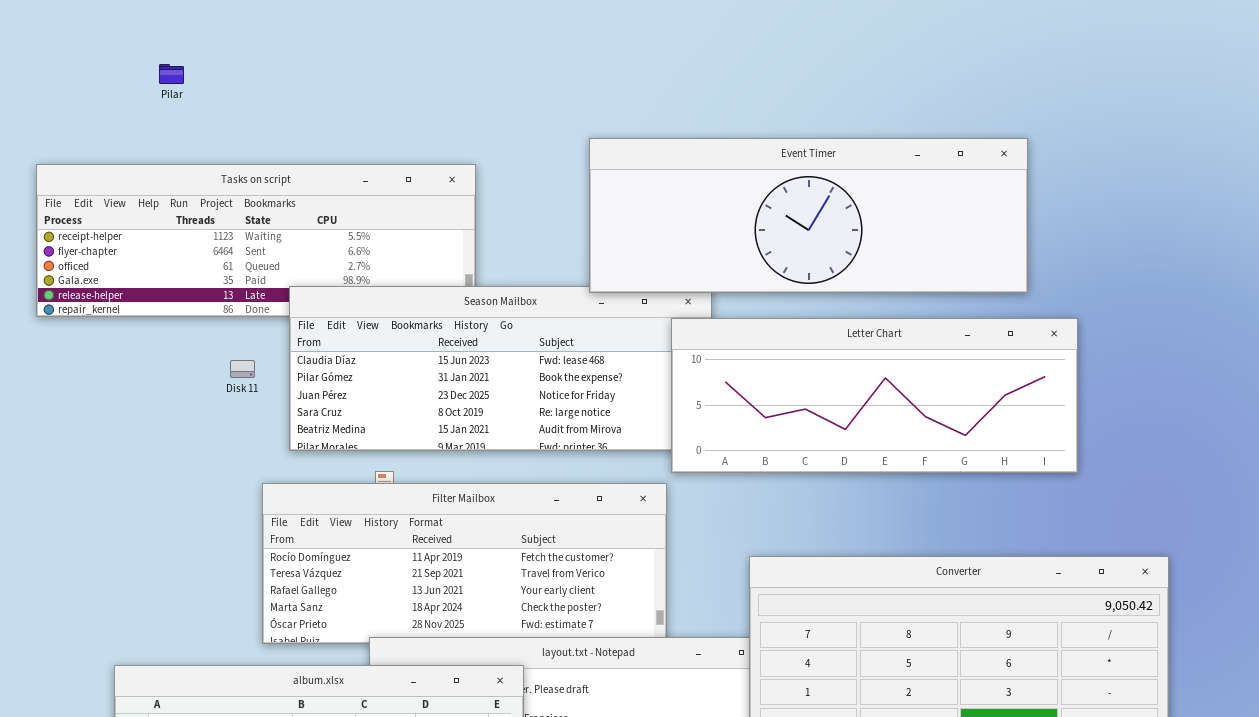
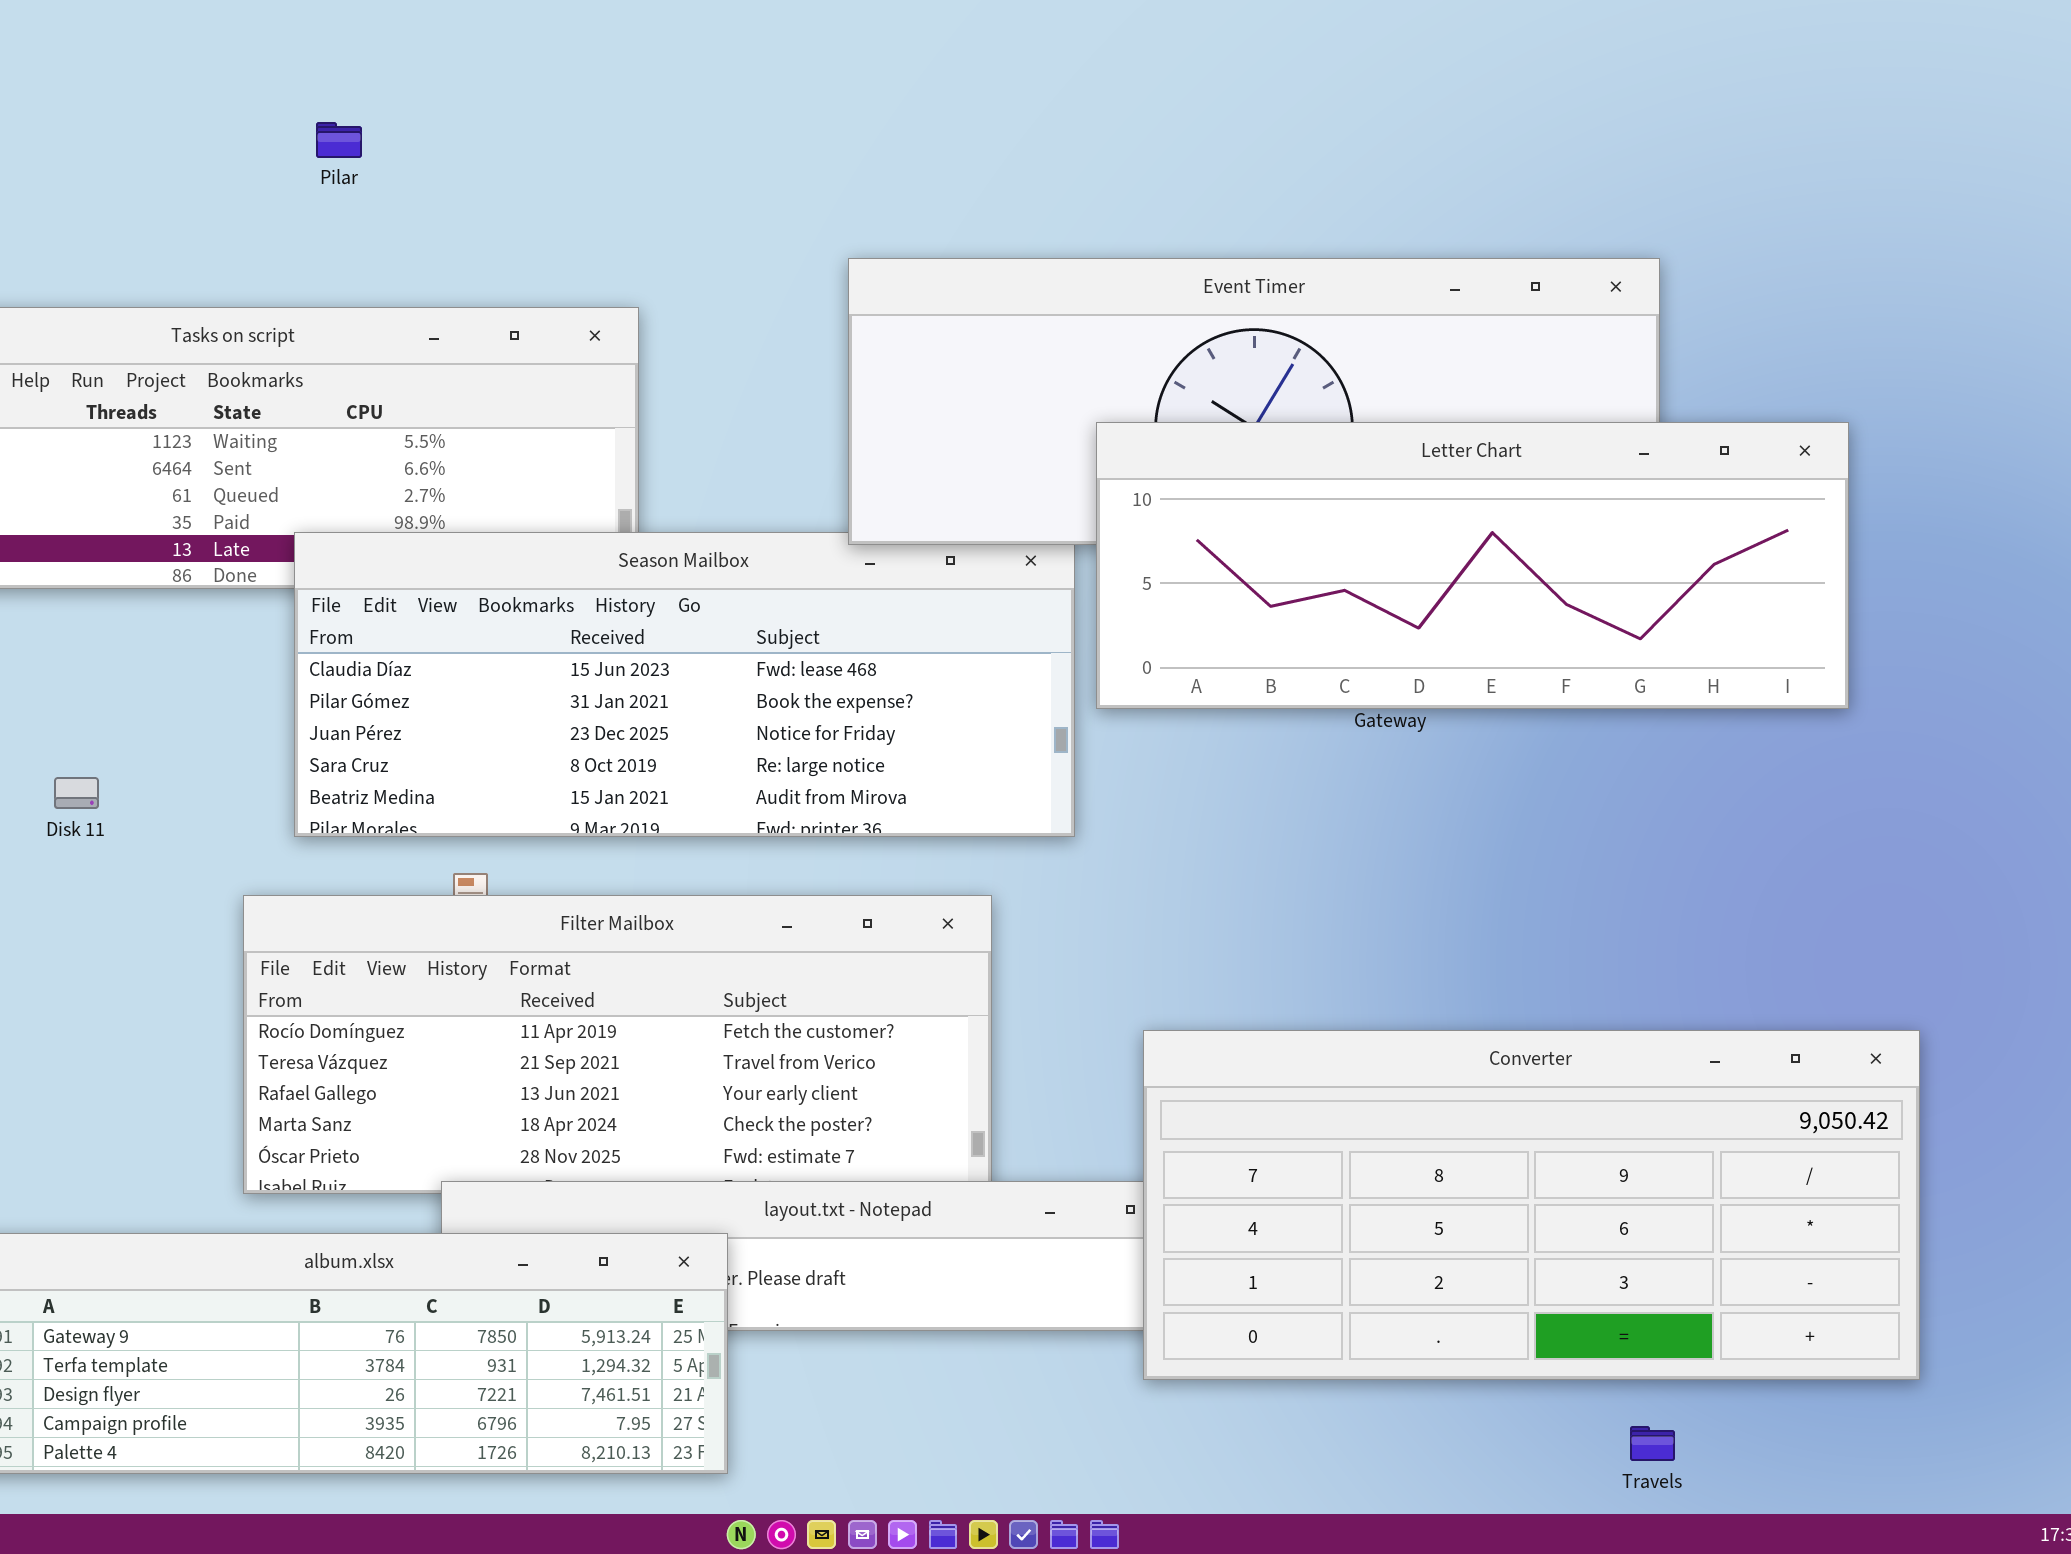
Pilar: [159,64,184,84] -> [316,122,362,158], moved
Letter Chart: [671,318,1078,473] -> [1096,422,1849,709], moved
Disk 11: [230,360,255,378] -> [54,777,99,809], moved

